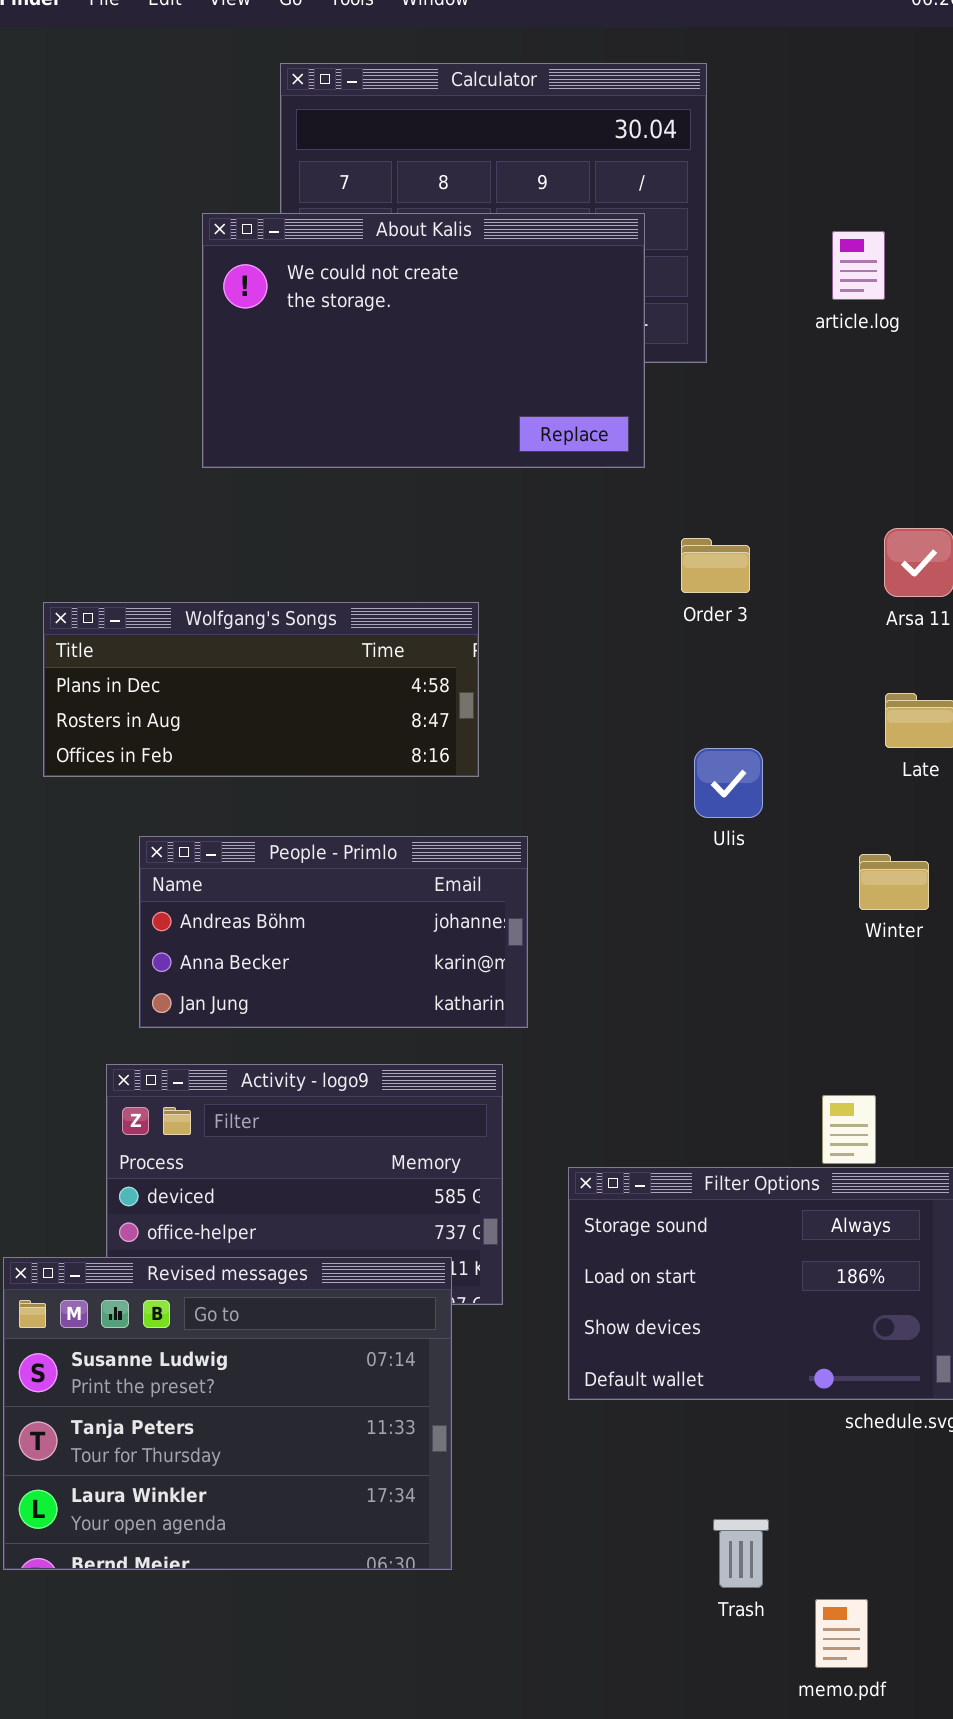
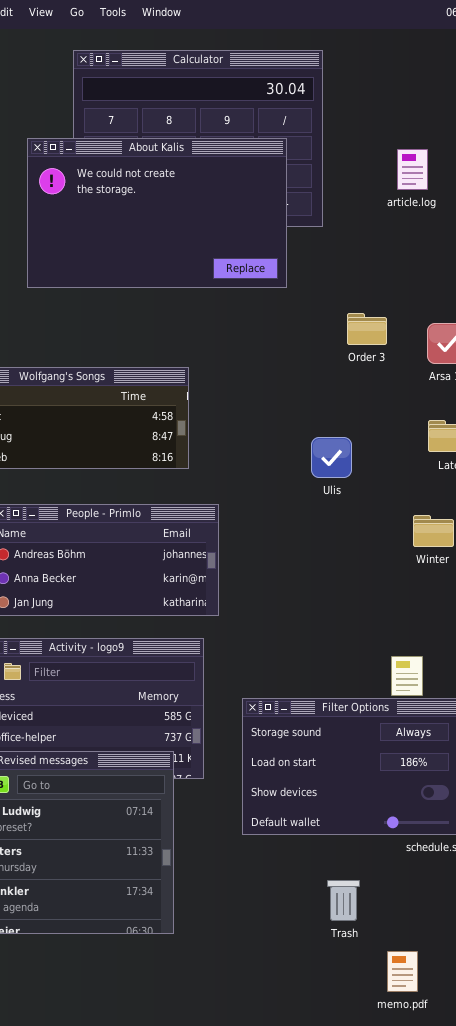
Order 3: [681,538,750,593] -> [347,313,387,345], moved
Ulis: [694,748,763,818] -> [311,437,352,478], moved
Trash: [713,1519,769,1588] -> [327,880,360,921], moved

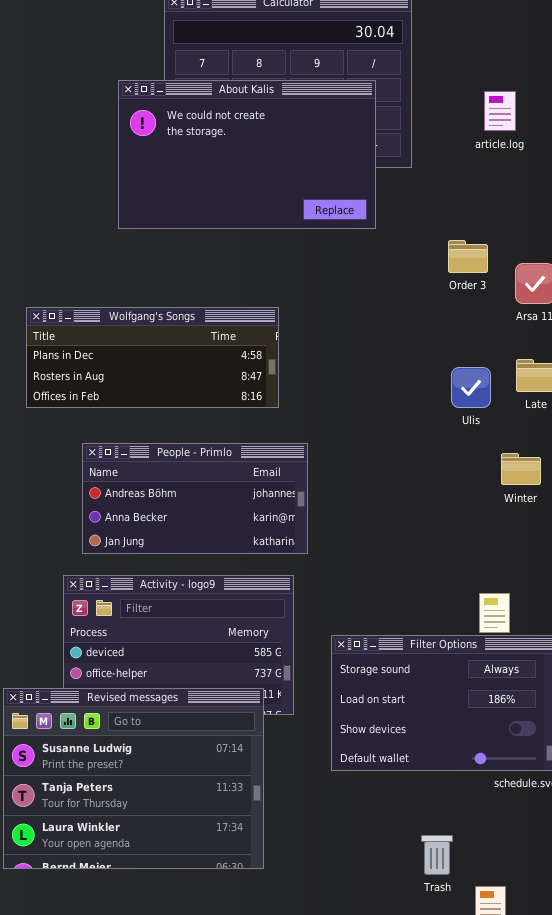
Order 3: [347,313,387,345] -> [448,240,488,273], moved
Ulis: [311,437,352,478] -> [451,367,491,408], moved
Trash: [327,880,360,921] -> [421,835,453,875], moved

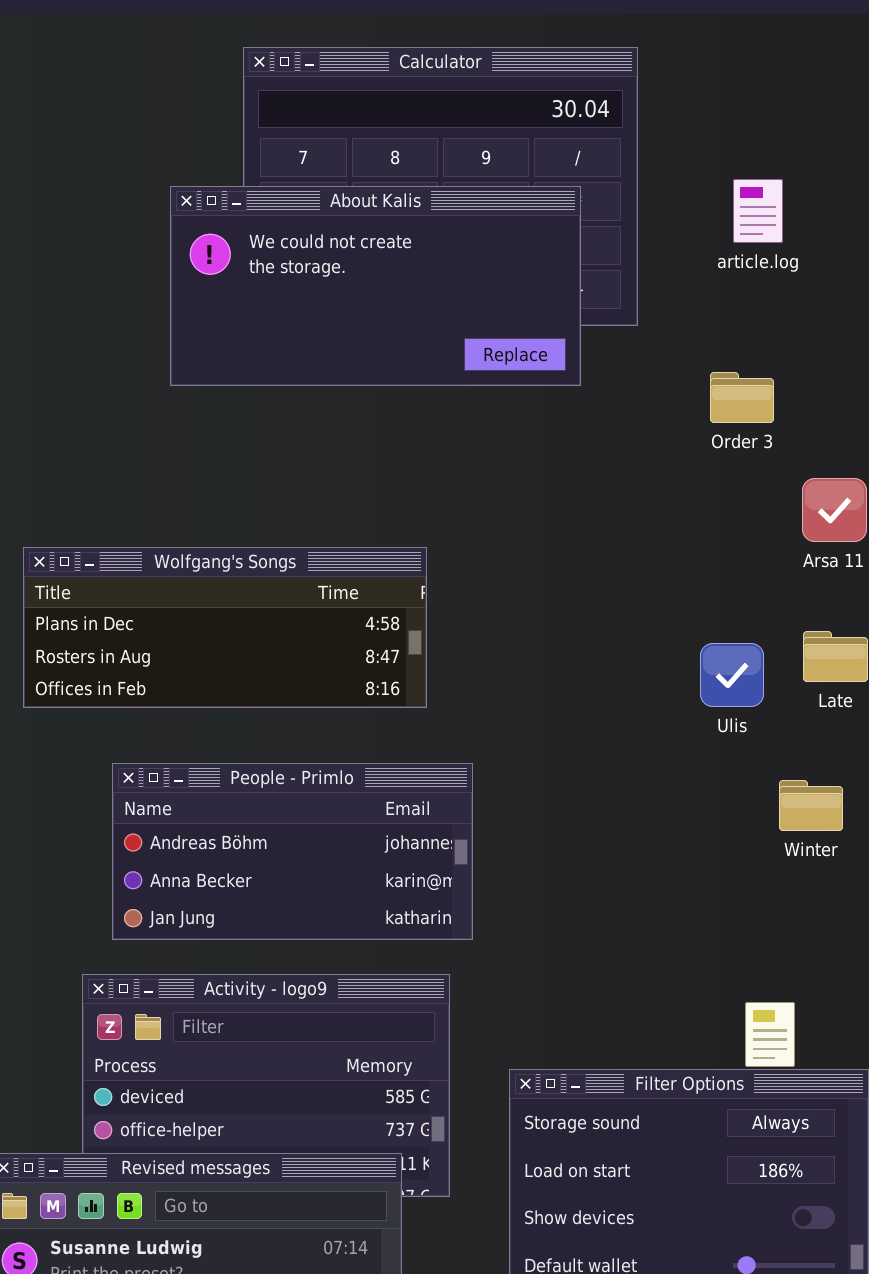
About Kalis: [118,80,376,229] -> [170,186,581,386], resized
article.log: [484,91,516,131] -> [733,179,783,243], moved
Order 3: [448,240,488,273] -> [710,372,774,423], moved

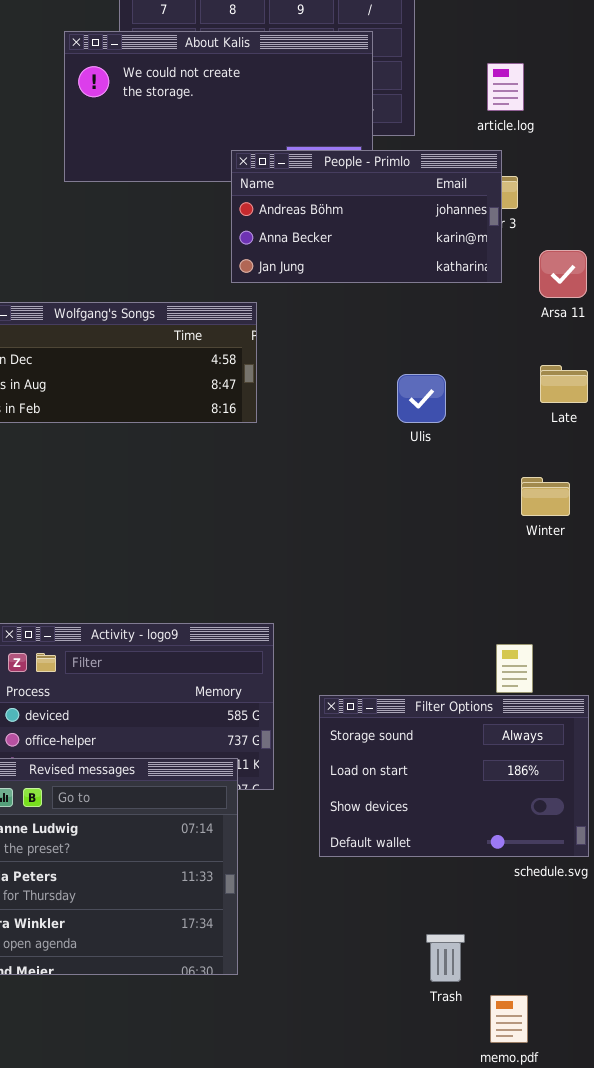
article.log: [733,179,783,243] -> [487,63,524,111], moved
Ulis: [700,643,764,707] -> [397,374,446,423], moved
People - Primlo: [112,763,473,940] -> [231,150,502,283], moved

